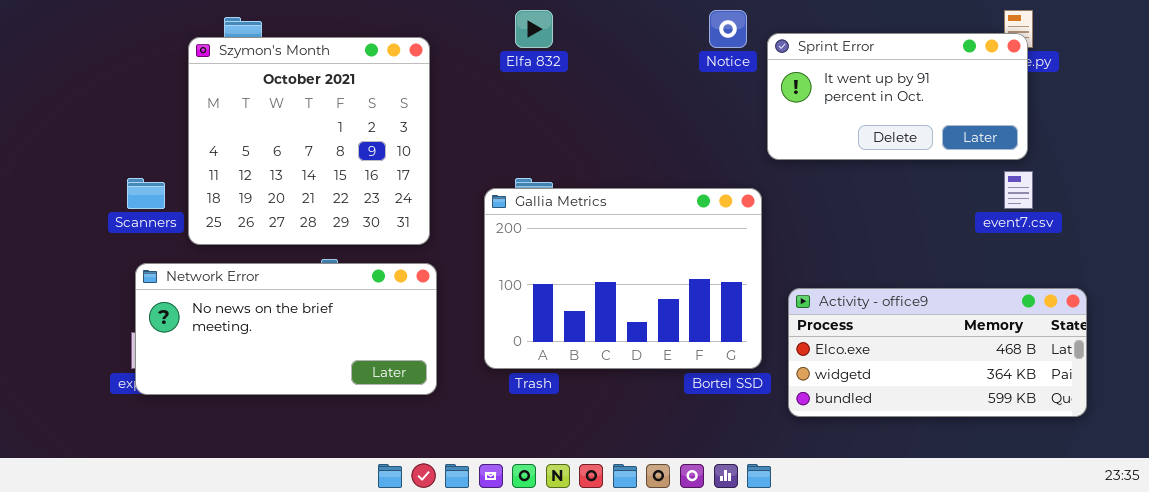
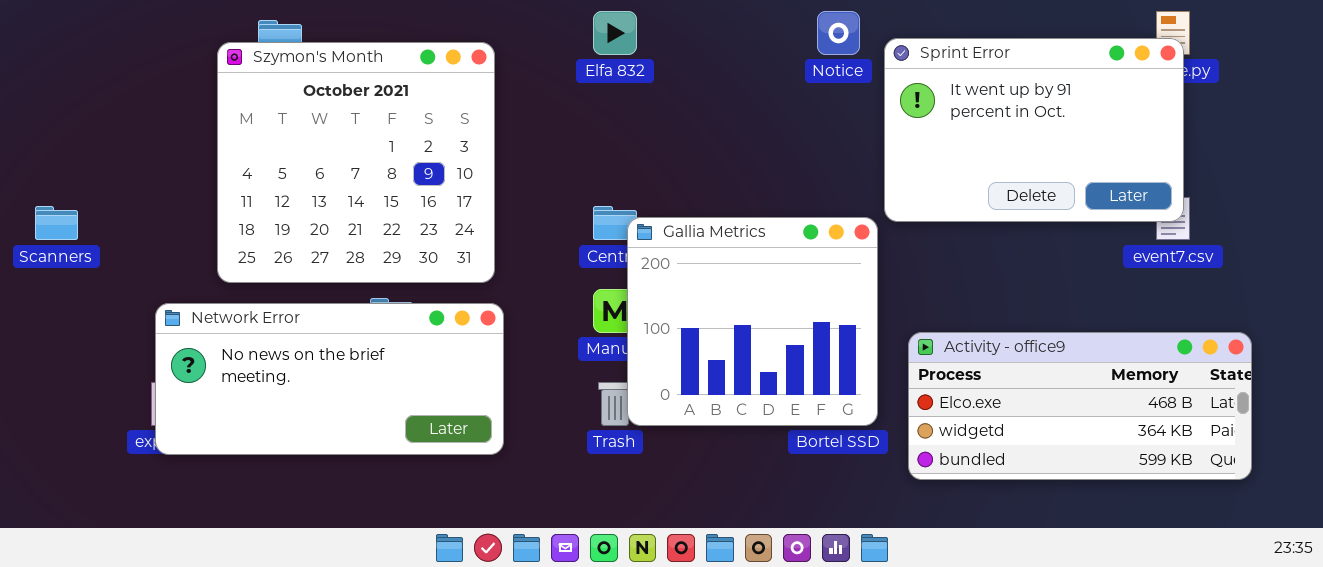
Sprint Error: [767,33,1028,160] -> [884,38,1184,222], resized
Scanners: [127,178,165,209] -> [35,206,78,240], moved
Gallia Metrics: [484,188,762,369] -> [627,217,878,426], resized

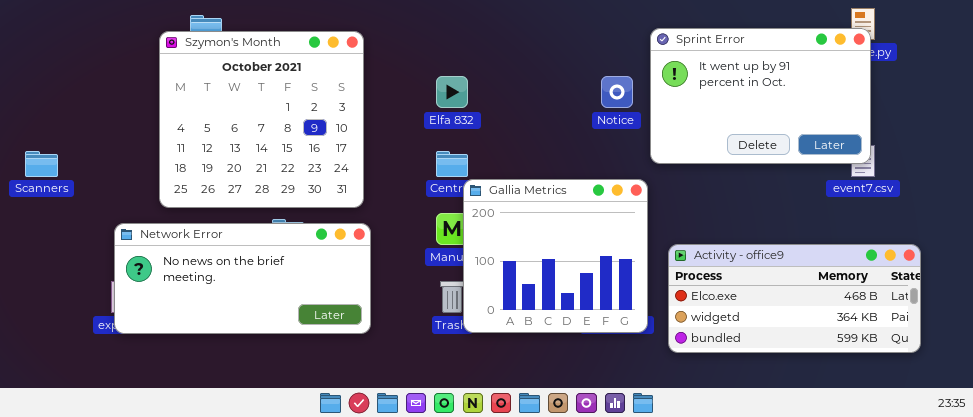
Elfa 832: [593,11,637,55] -> [436,76,468,108], moved
Notice: [817,11,860,55] -> [601,76,633,108], moved
Gallia Metrics: [627,217,878,426] -> [463,179,648,333], moved

